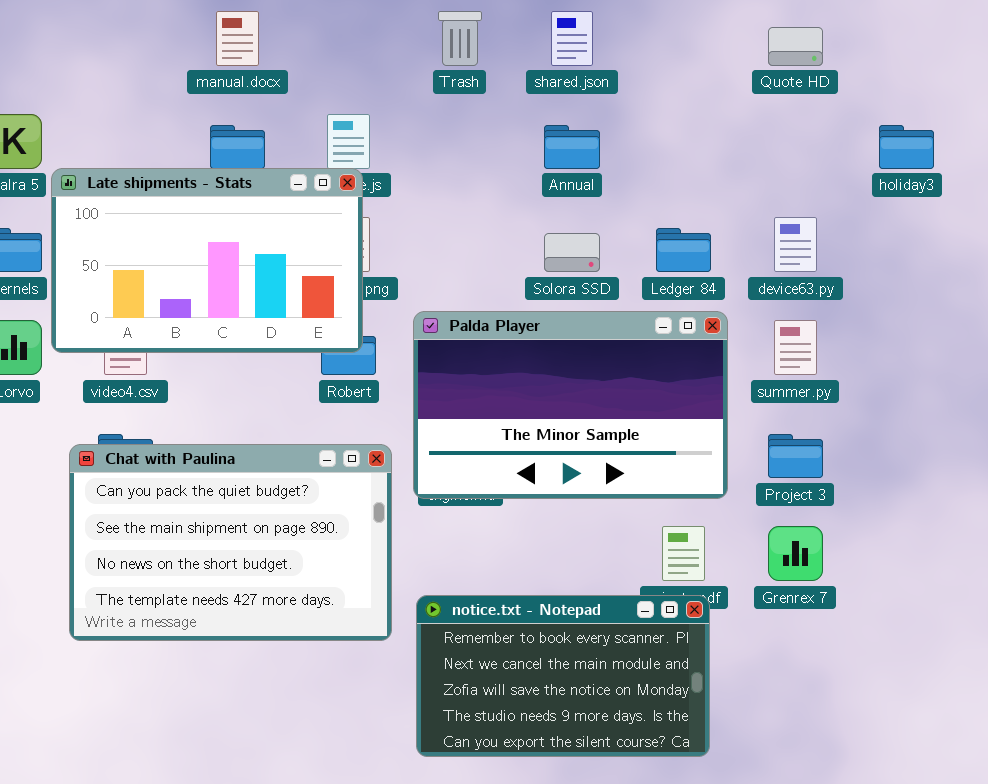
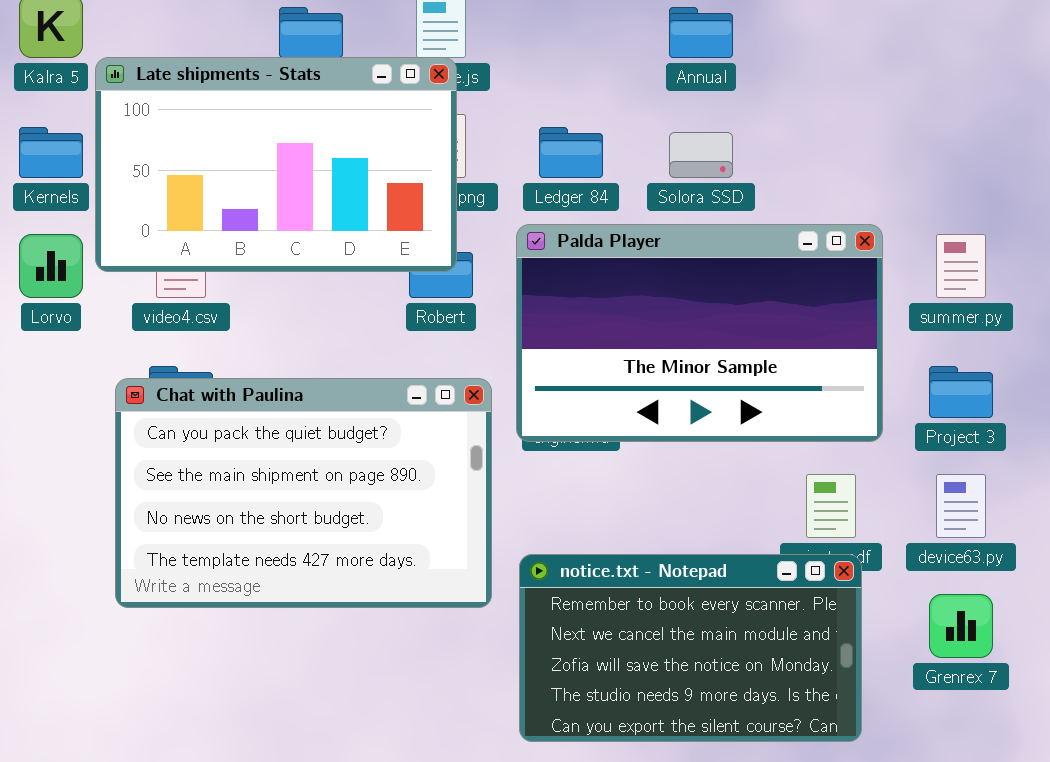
device63.py: [774,217,817,272] -> [936,474,986,538], moved
Ledger 84: [656,228,711,272] -> [539,127,603,178], moved
Grenrex 7: [768,526,823,581] -> [929,594,993,658], moved

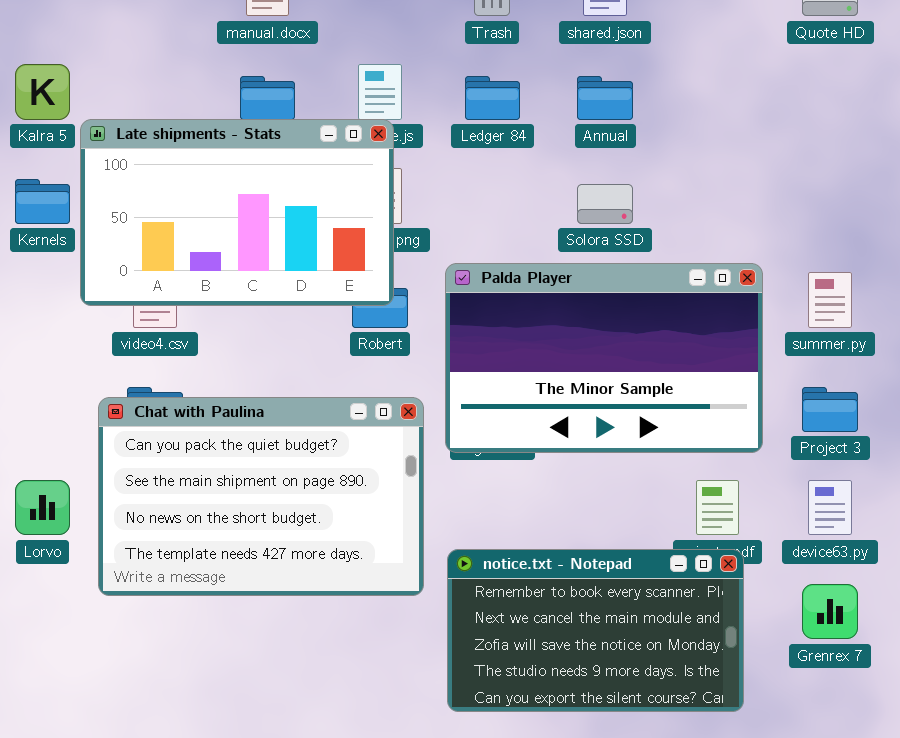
Ledger 84: [539,127,603,178] -> [465,76,520,120], moved
Lorvo: [19,234,83,298] -> [15,480,70,535], moved

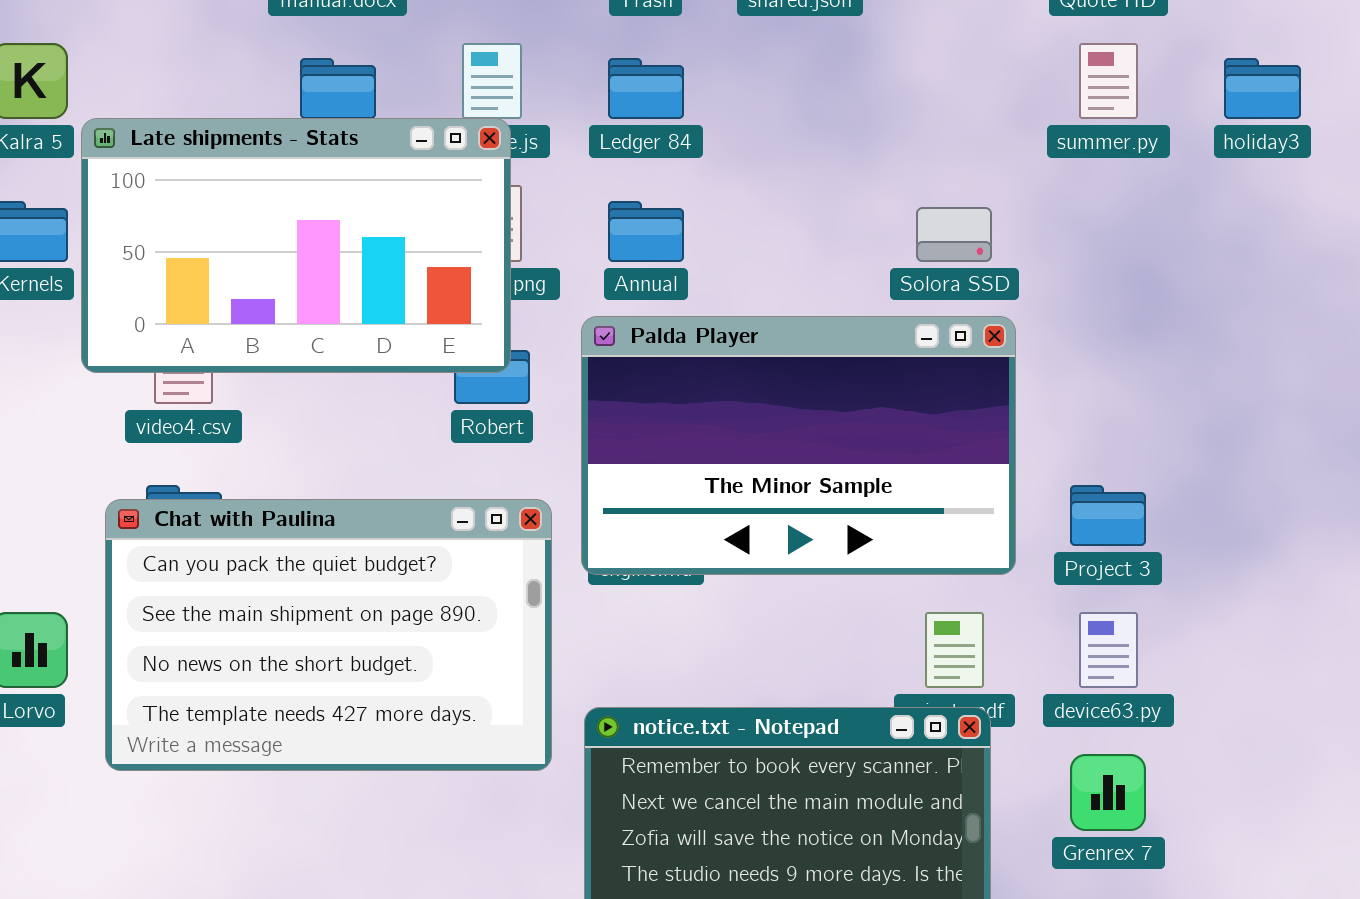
Annual: [577,76,633,120] -> [608,201,684,262], moved
Solora SSD: [577,184,633,224] -> [916,207,992,262], moved
summer.py: [808,272,852,328] -> [1079,43,1138,119], moved

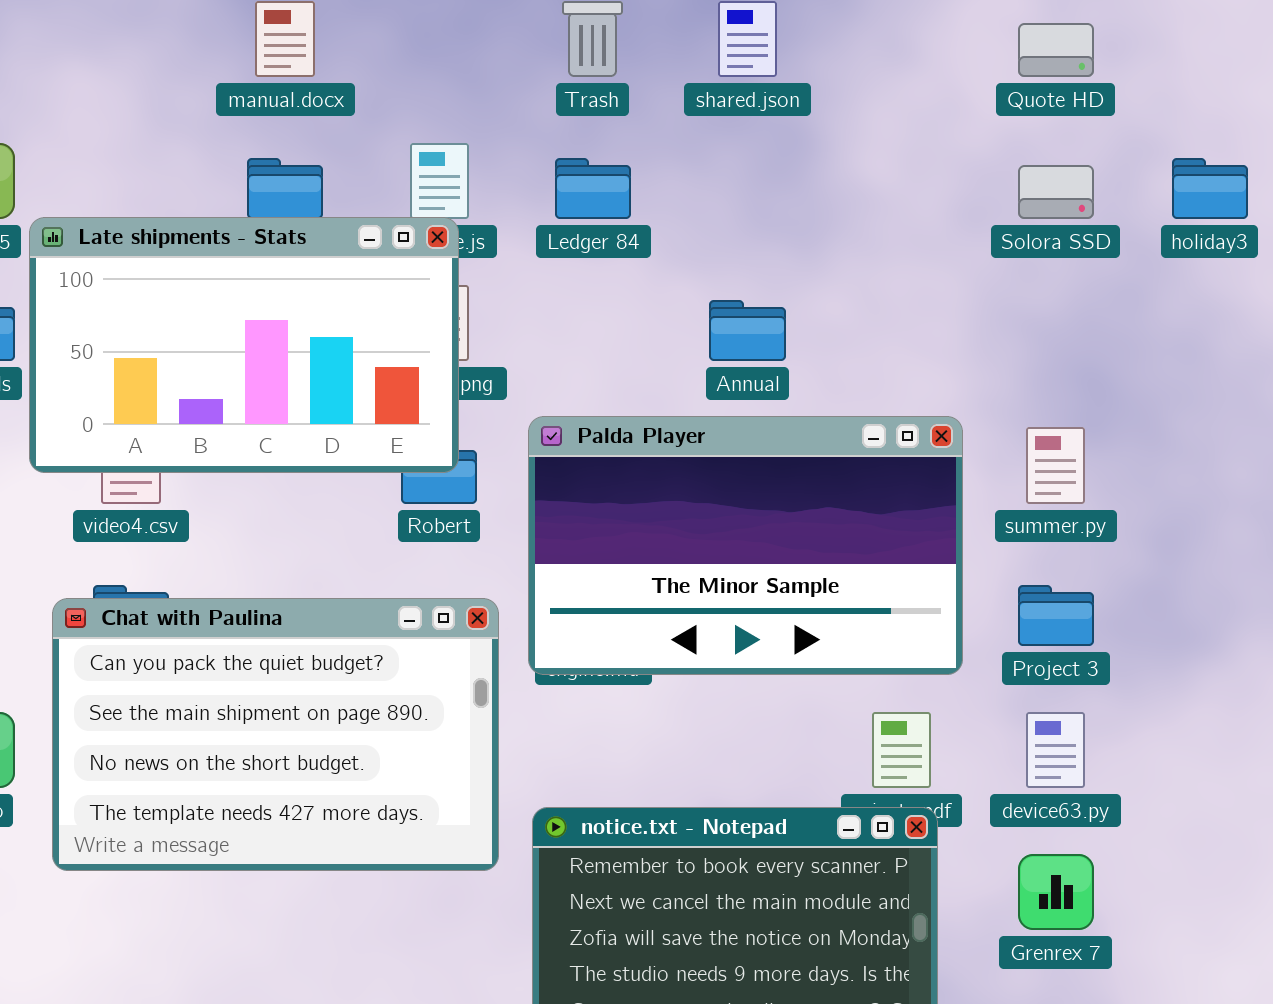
summer.py: [1079,43,1138,119] -> [1026,427,1085,504], moved
Annual: [608,201,684,262] -> [709,300,786,361], moved
Solora SSD: [916,207,992,262] -> [1018,165,1094,219], moved

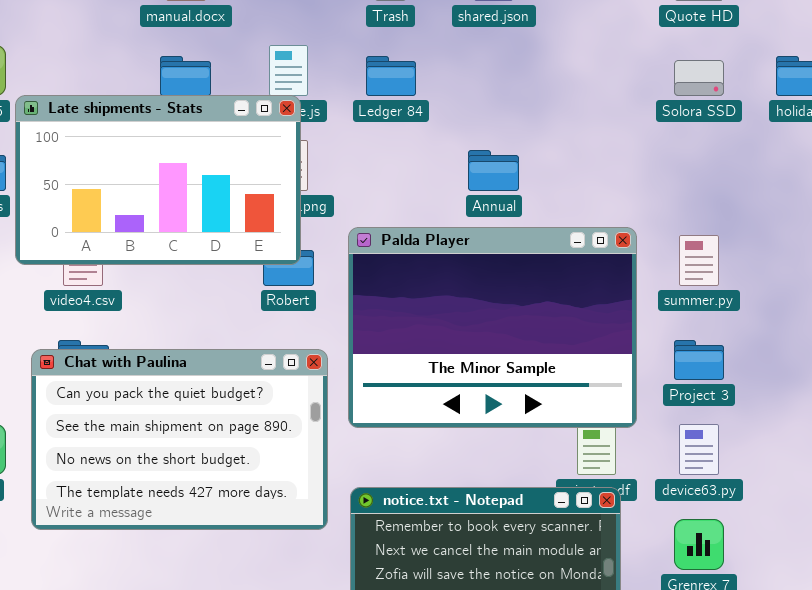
Palda Player: [528,416,963,675] -> [348,227,637,428], resized

